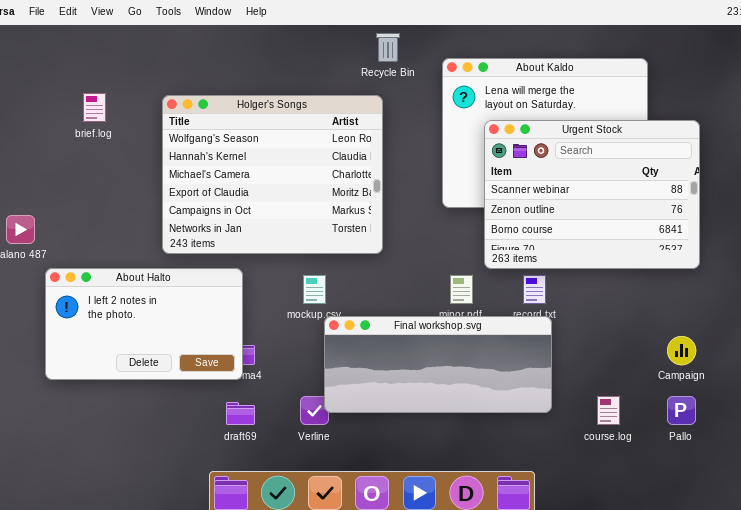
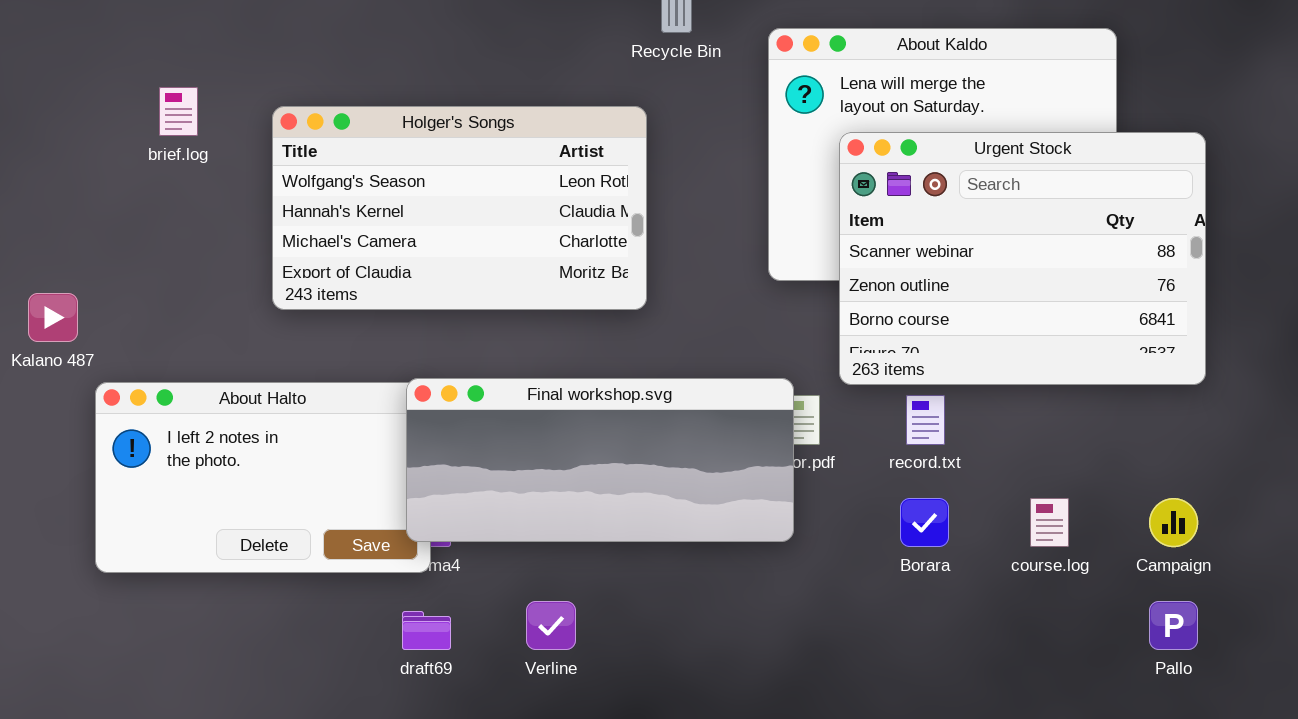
Holger's Songs: [162,95,383,254] -> [272,106,647,310], moved, resized
Final workshop.svg: [324,316,552,413] -> [406,378,794,542], moved
course.log: [597,396,620,425] -> [1030,498,1069,547], moved

